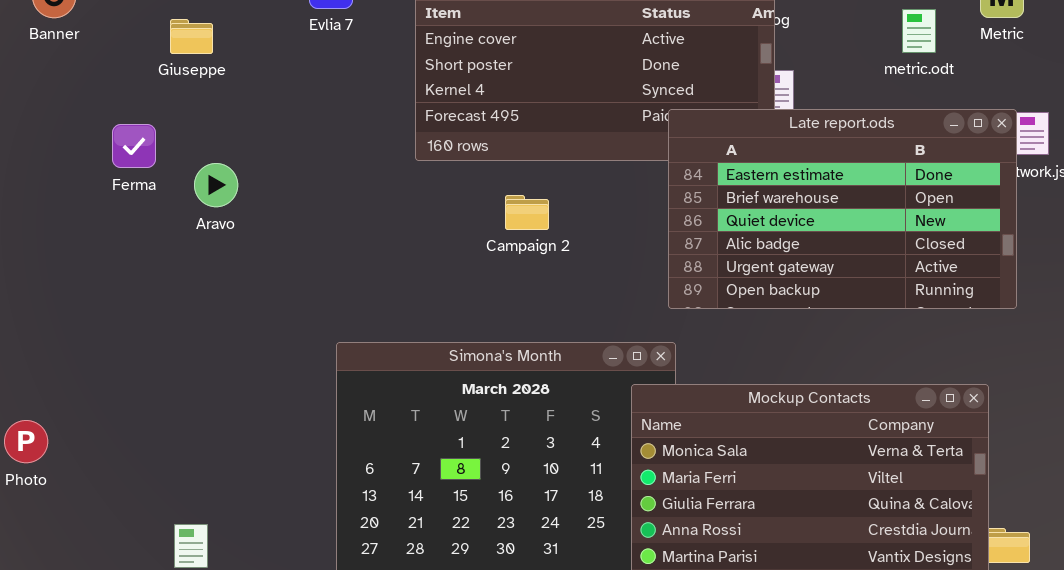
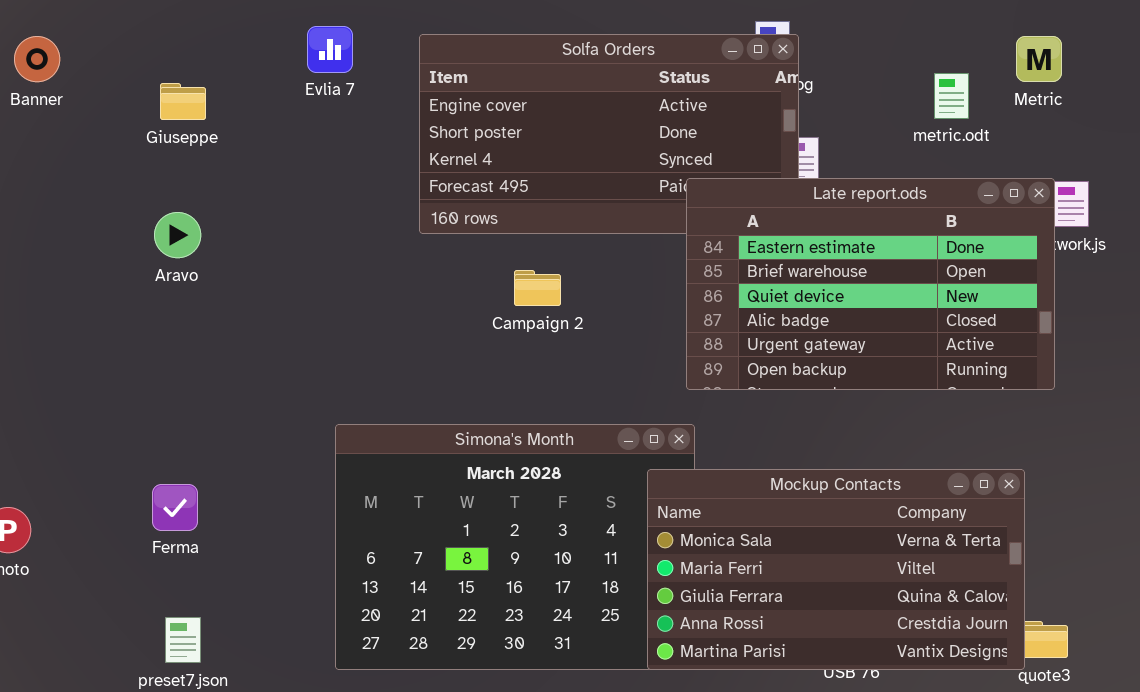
Ferma: [112,124,156,168] -> [152,484,198,531], moved
Aravo: [194,163,238,207] -> [154,212,201,258], moved

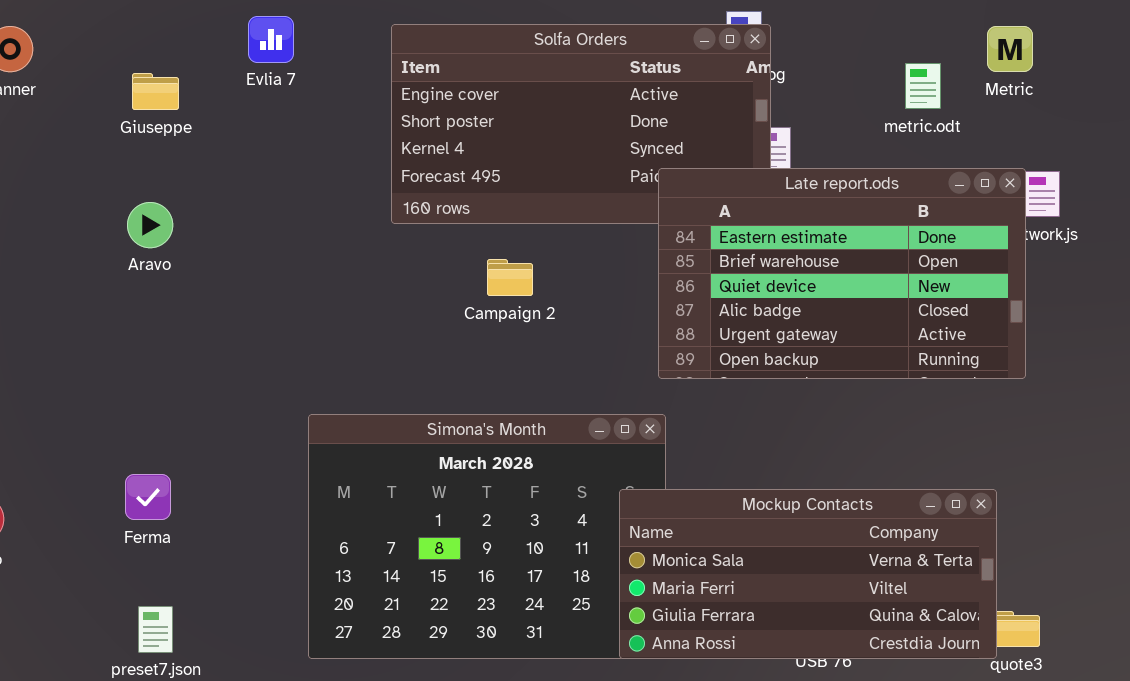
Evlia 7: [307,26,353,73] -> [248,16,294,63], moved
Mockup Contacts: [647,469,1025,670] -> [619,489,997,659], resized

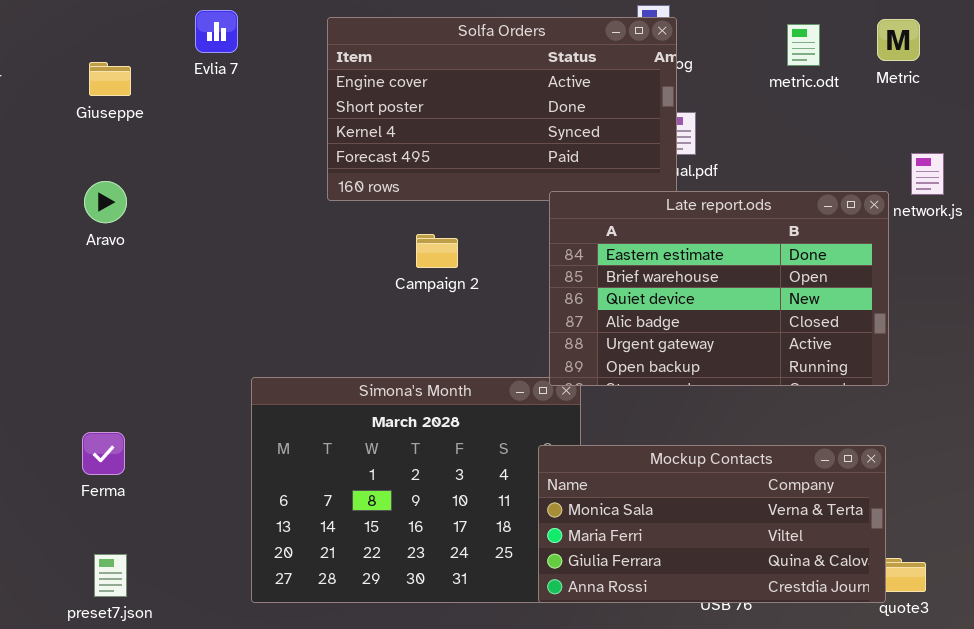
metric.odt: [905,63,941,109] -> [787,24,820,66], moved
Late report.ods: [658,168,1026,379] -> [549,191,889,386], moved

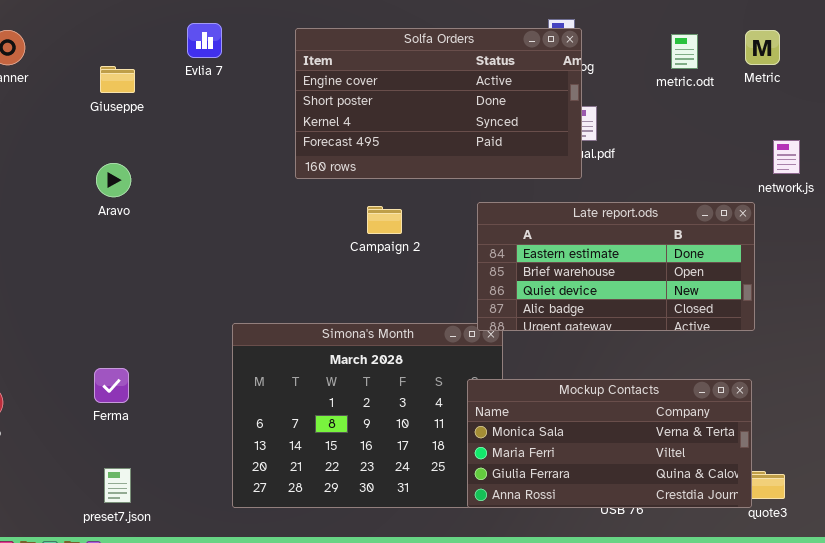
Late report.ods: [549,191,889,386] -> [477,202,755,331], resized

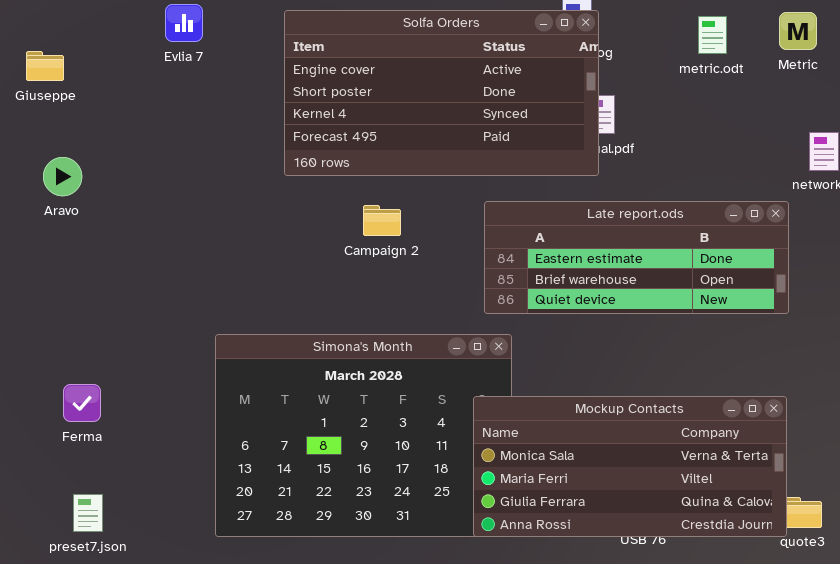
Giuseppe: [100,66,135,93] -> [26,51,64,81], moved
Aravo: [96,163,131,197] -> [43,157,82,196], moved
Late report.ods: [477,202,755,331] -> [484,201,789,314], resized

